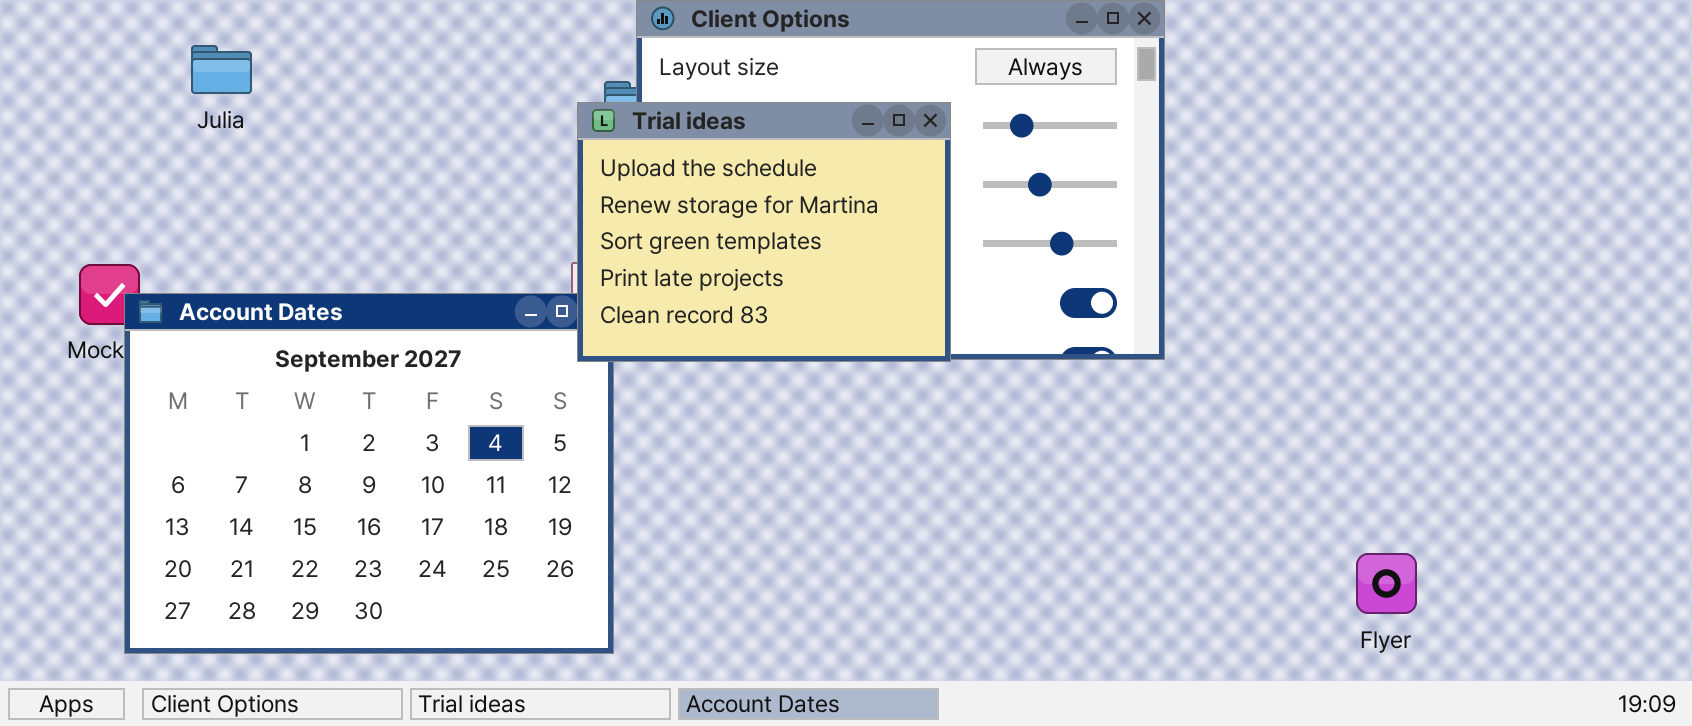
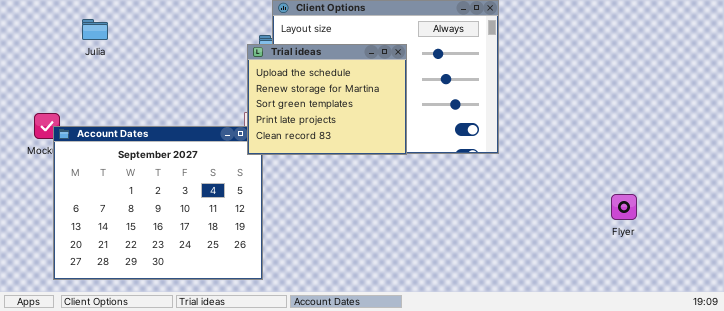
Flyer: [1356,553,1417,614] -> [611,194,637,220], moved

